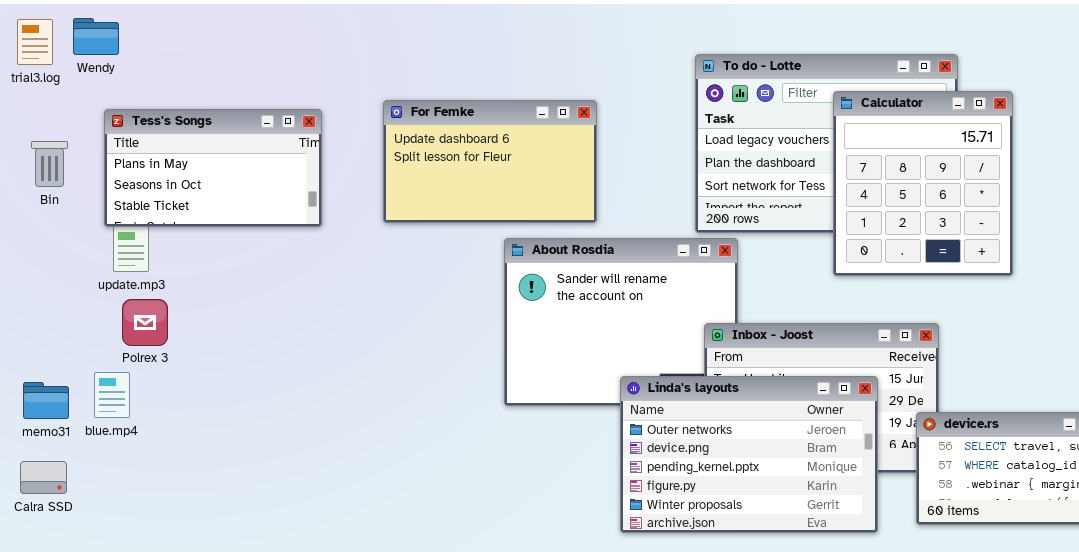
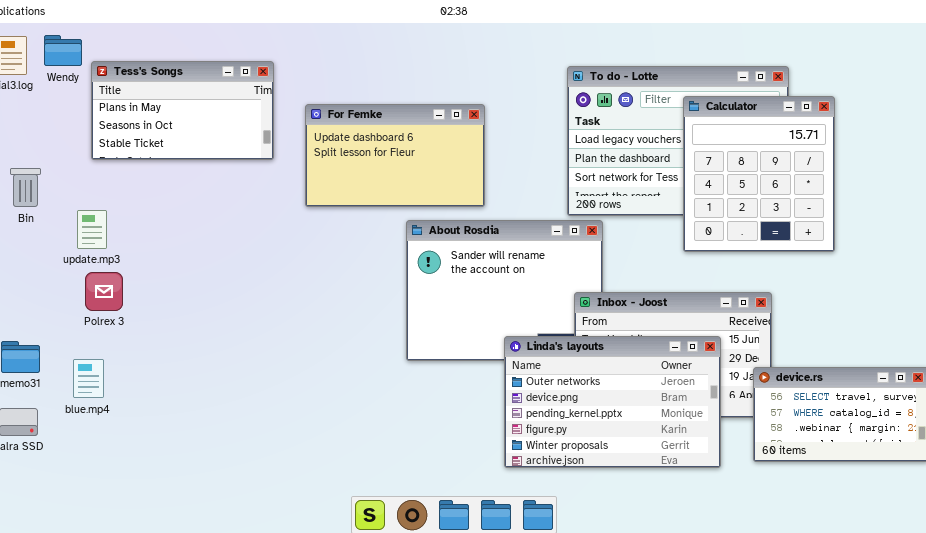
Tess's Songs: [104,109,322,227] -> [91,61,274,160], moved
Bin: [31,141,68,187] -> [10,168,41,207], moved
blue.mp4: [94,372,130,418] -> [73,359,104,398], moved

